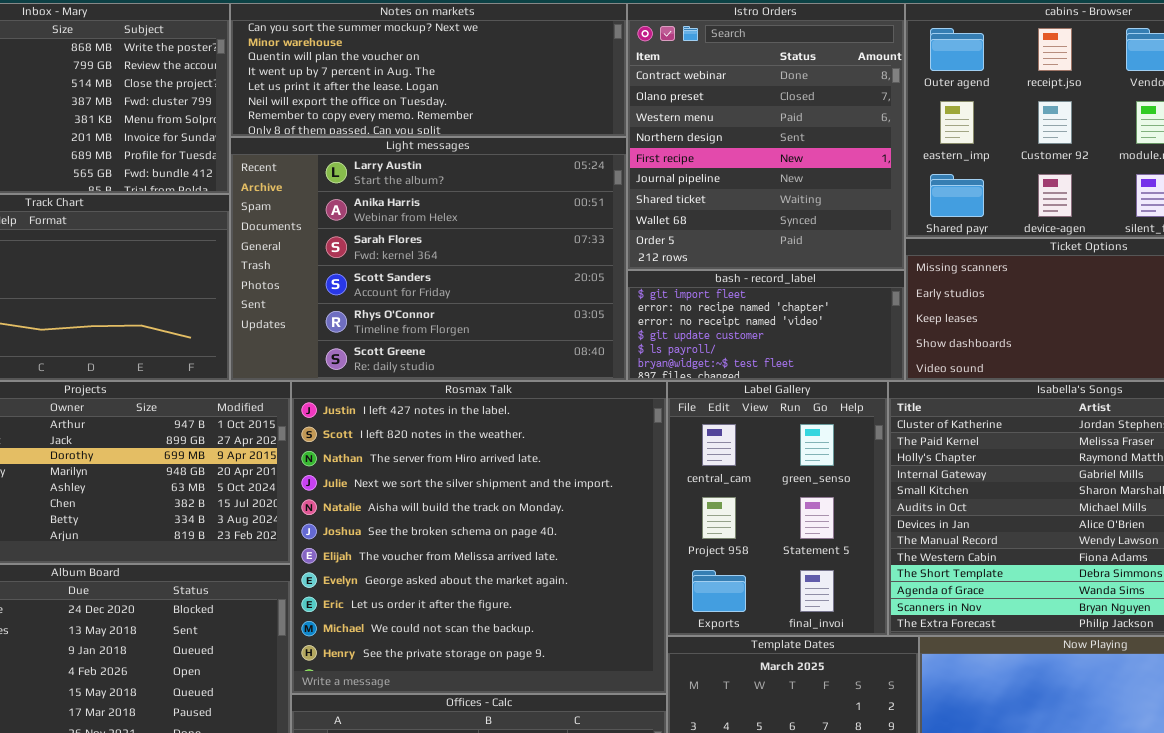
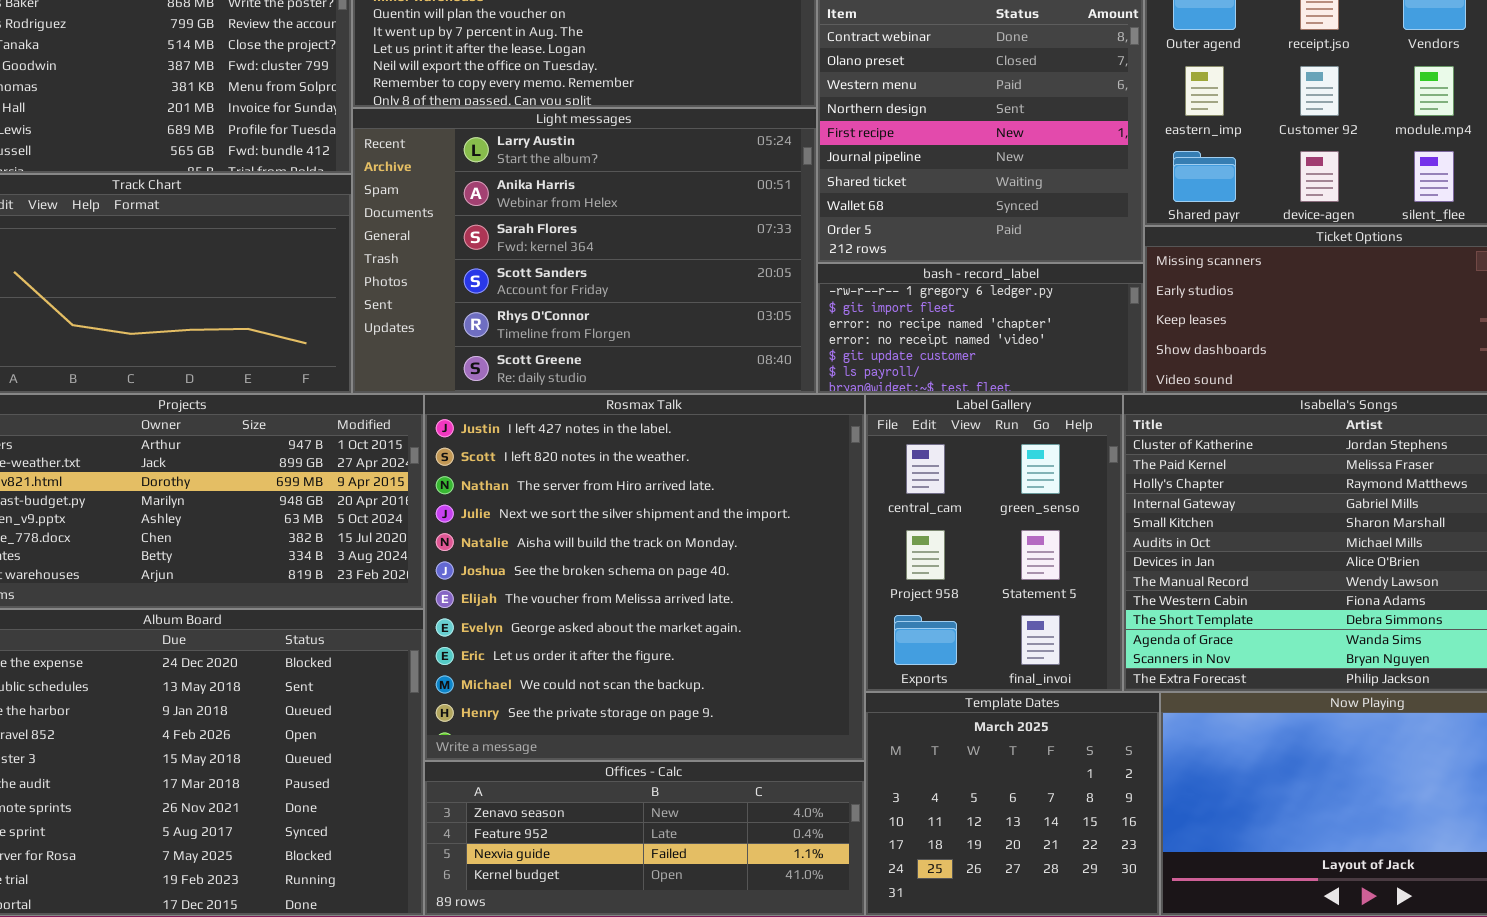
bash - record_label: [627,270,905,381] -> [817,263,1144,394], scrolled up 1 row

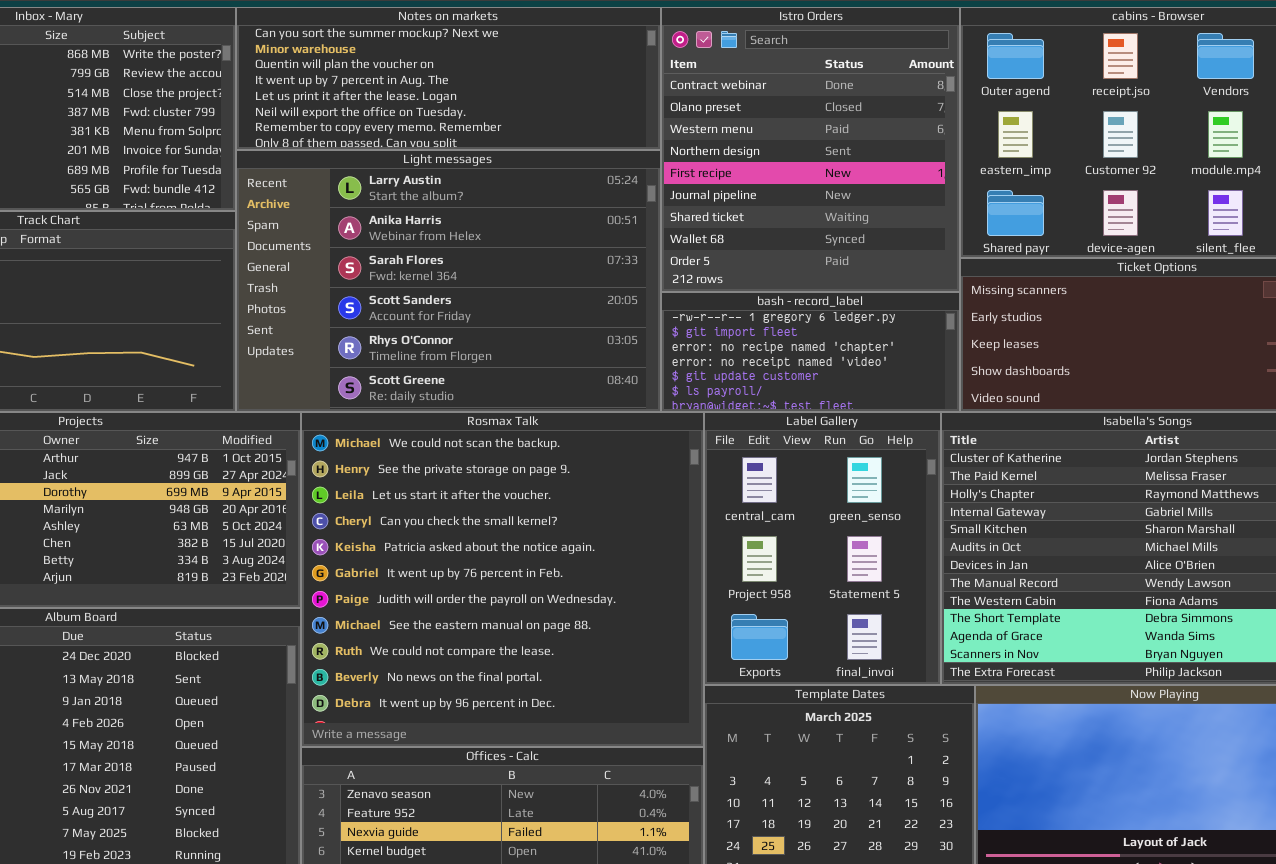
Rosmax Talk: [424,394,865,761] -> [301,412,704,747], scrolled down 9 rows

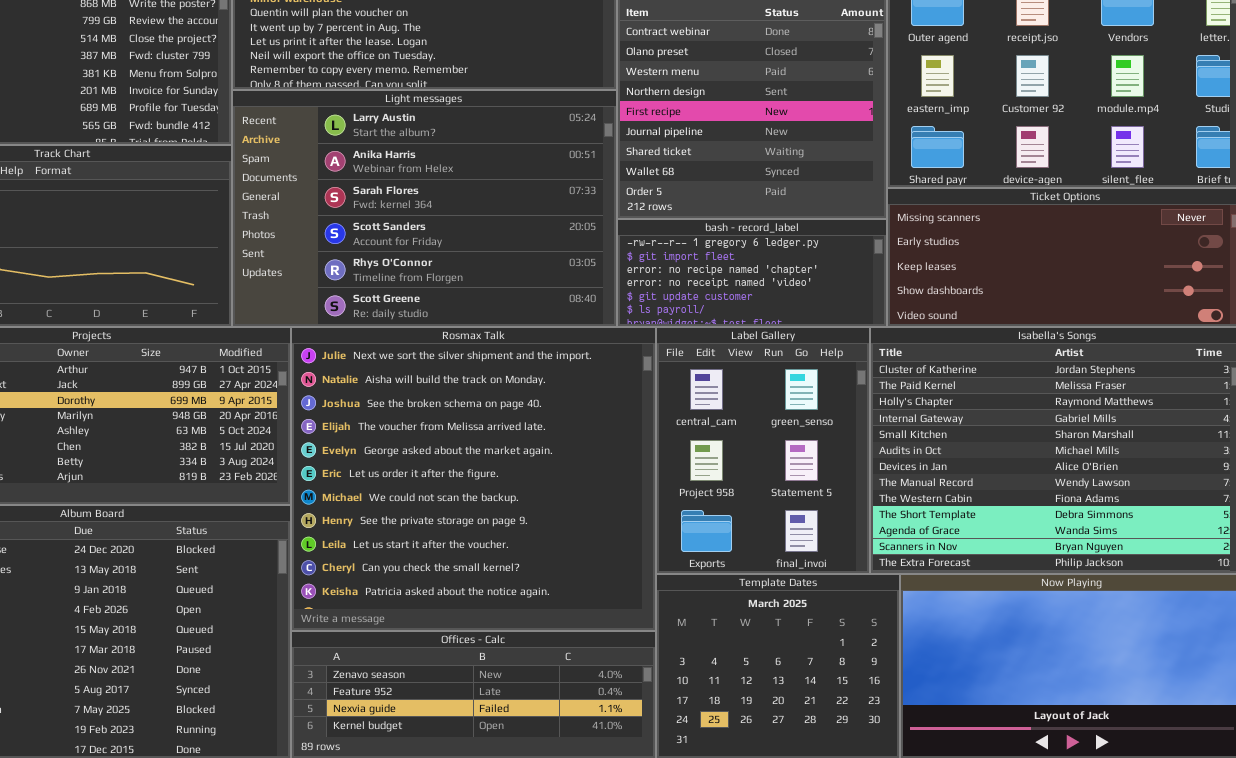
Rosmax Talk: [301,412,704,747] -> [291,327,656,631], scrolled up 6 rows

